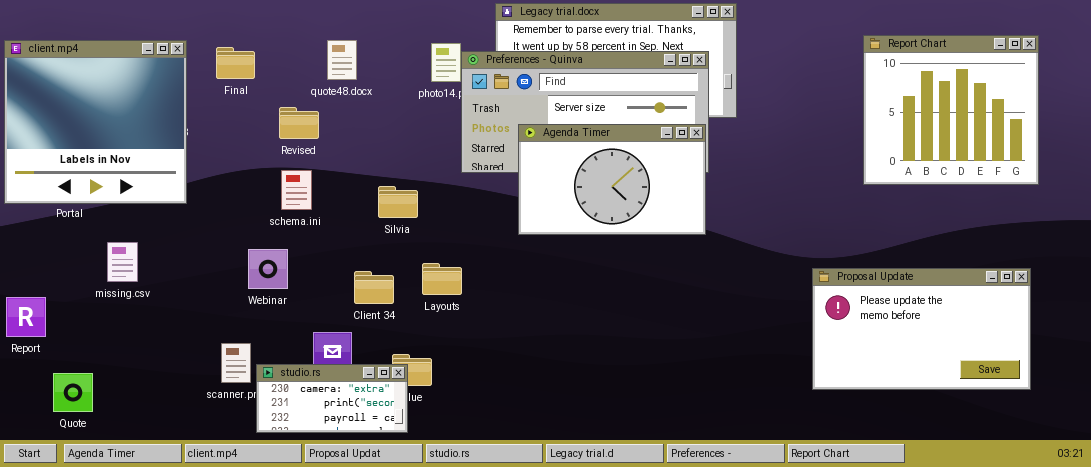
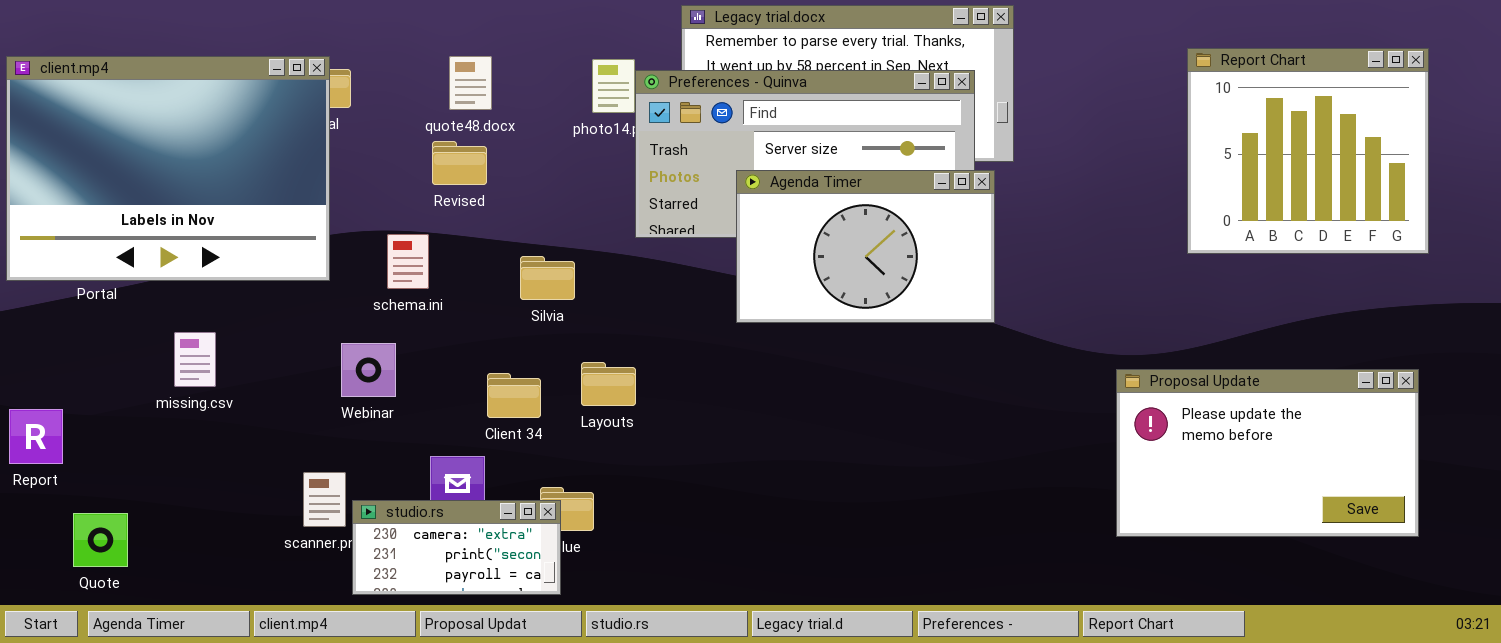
client.mp4: [4,40,187,204] -> [6,56,330,281], resized
Revised: [279,107,319,139] -> [432,141,487,185], moved
Agenda Timer: [518,124,706,235] -> [736,170,995,323], moved
missing.csv: [107,242,138,282] -> [174,332,216,387], moved

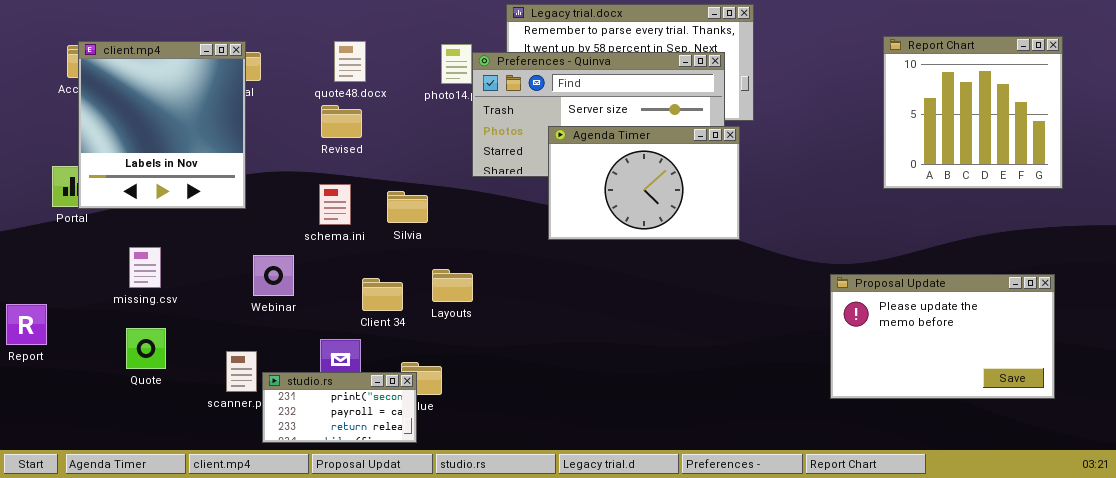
client.mp4: [6,56,330,281] -> [78,41,246,209], resized
schema.ini: [387,234,429,289] -> [319,184,351,225], moved
studio.rs: [352,500,561,595] -> [262,372,417,443], scrolled down 1 row
Quote: [73,513,128,567] -> [126,328,166,369], moved

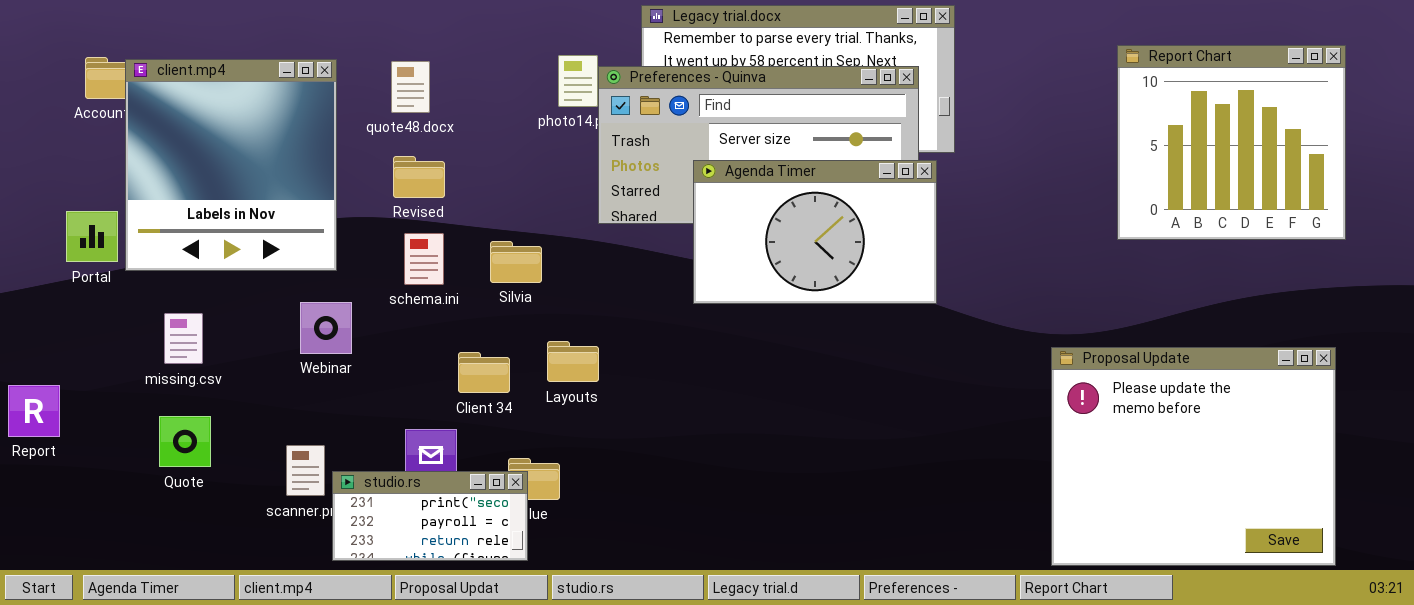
client.mp4: [78,41,246,209] -> [125,59,337,271], moved
quote48.docx: [334,41,366,82] -> [391,61,430,113], moved
Revised: [321,105,362,138] -> [393,156,445,198], moved
Webinar: [253,255,294,296] -> [300,302,352,354], moved
Proposal Update: [830,274,1055,399] -> [1051,347,1336,566], resized

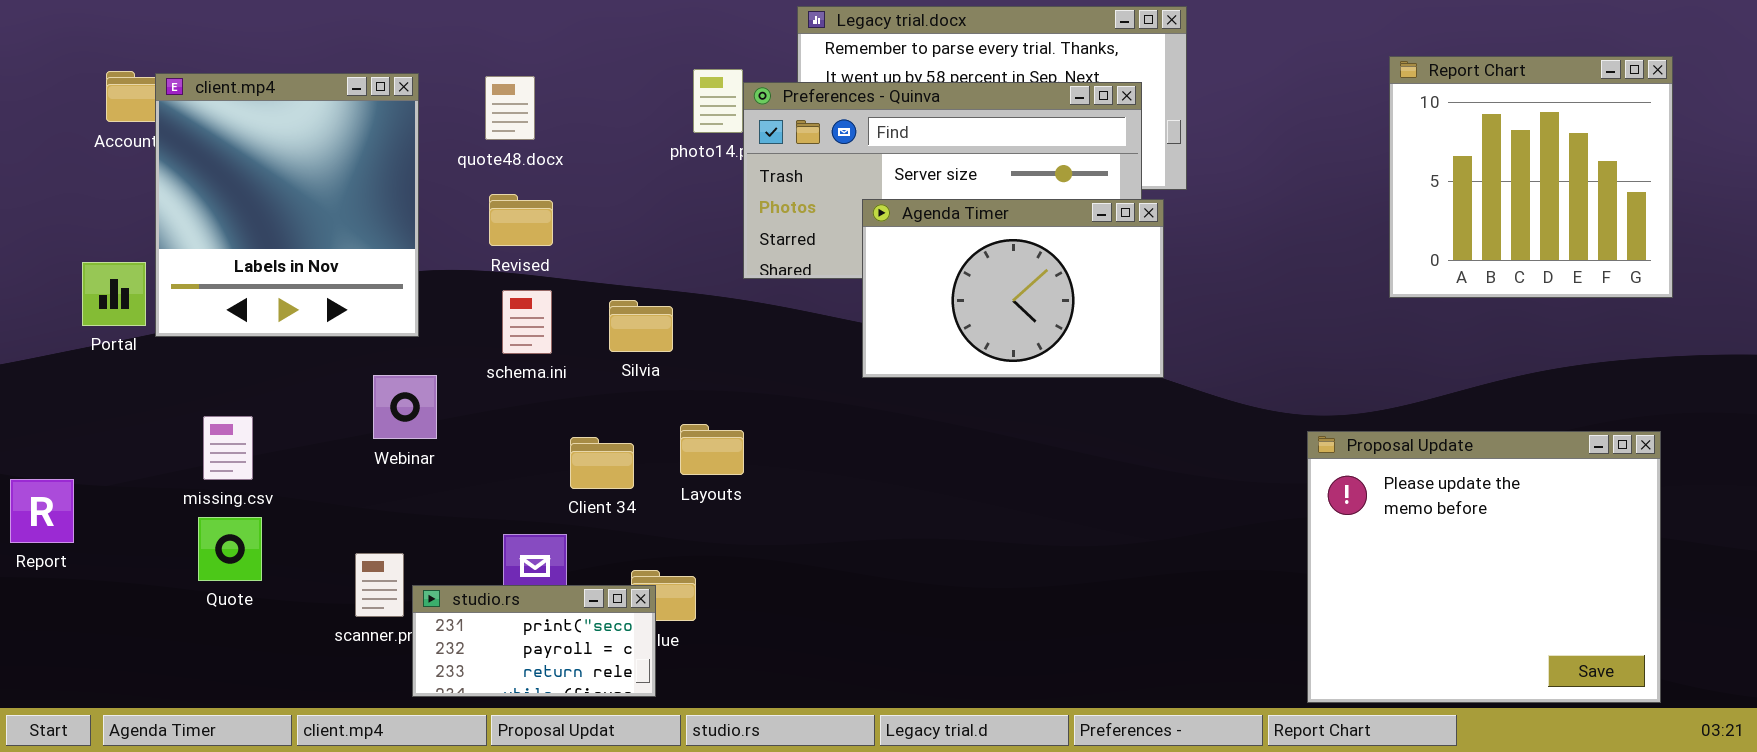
missing.csv: [164,313,203,364] -> [203,416,253,480], moved

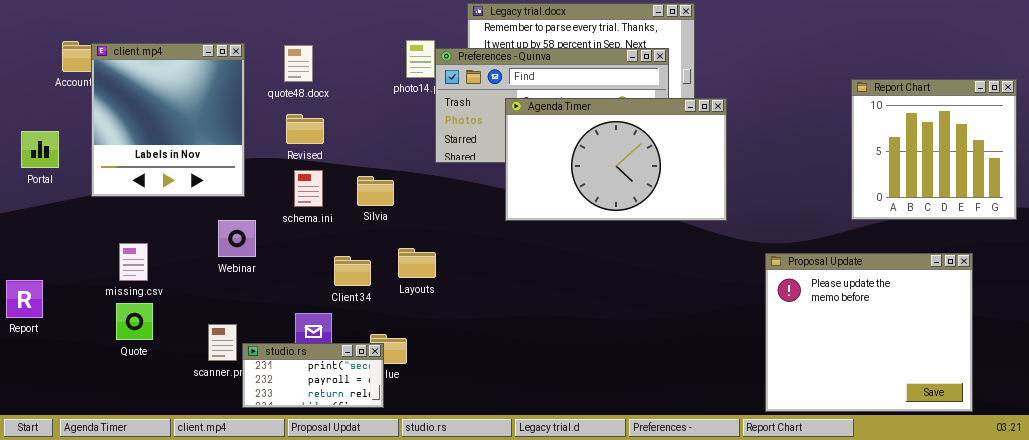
Report Chart: [1389,56,1673,298] -> [851,79,1017,220], moved
Agenda Timer: [862,199,1164,378] -> [505,98,727,221], resized
Portal: [82,262,146,326] -> [21,131,59,168], moved

